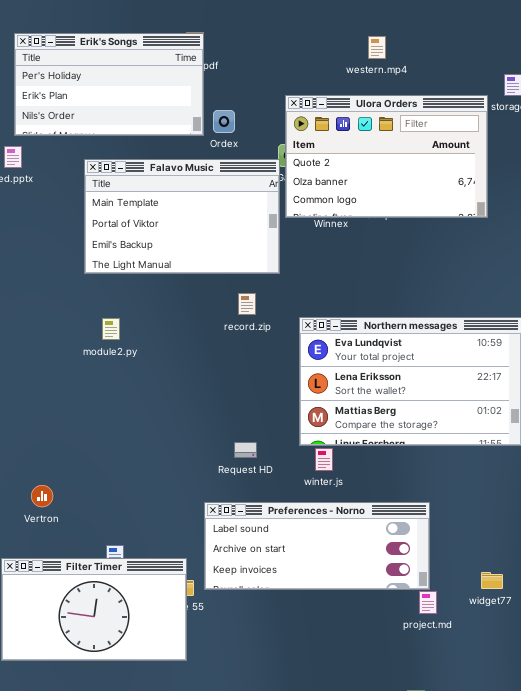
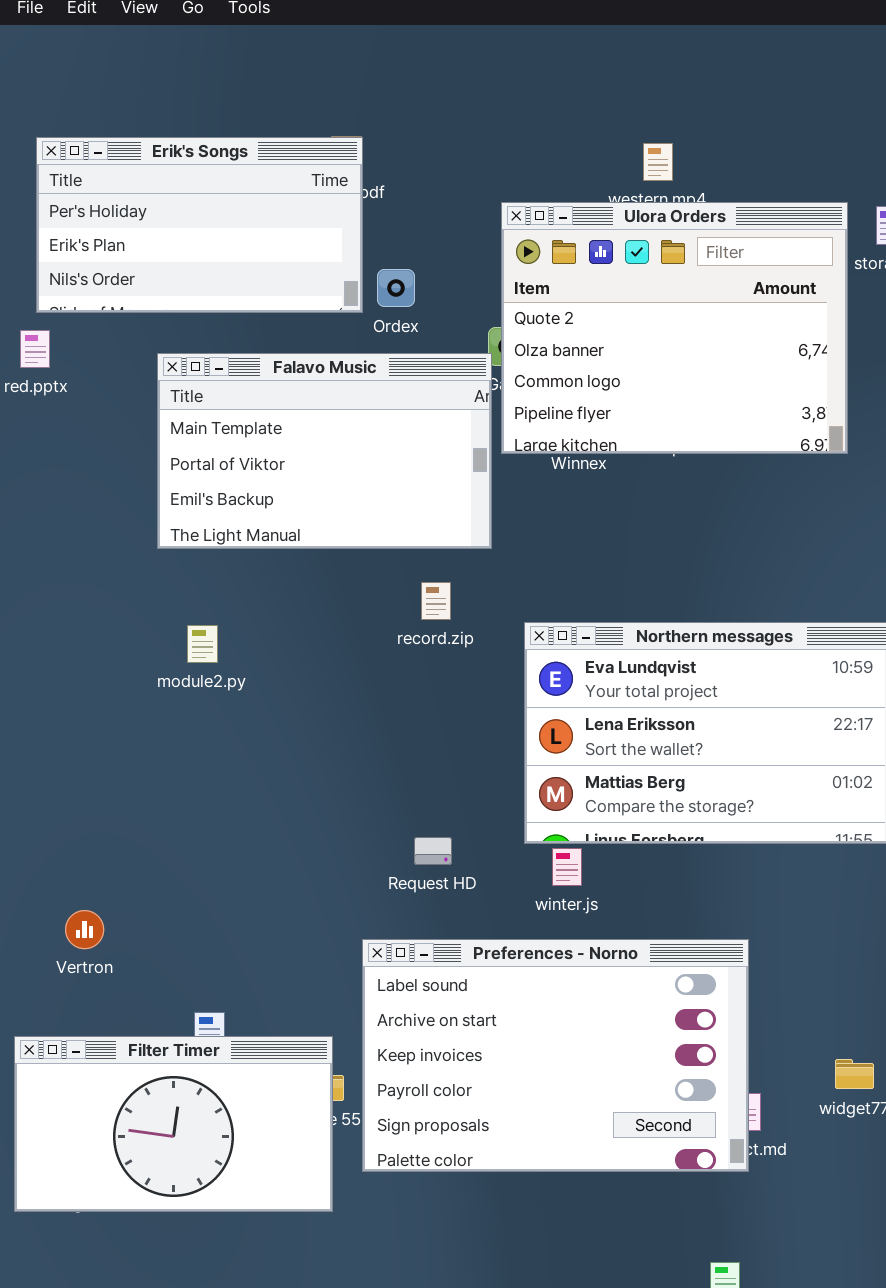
Ulora Orders: [285,95,488,218] -> [501,202,848,454], resized
Preferences - Norno: [204,502,430,590] -> [362,939,749,1172], resized

